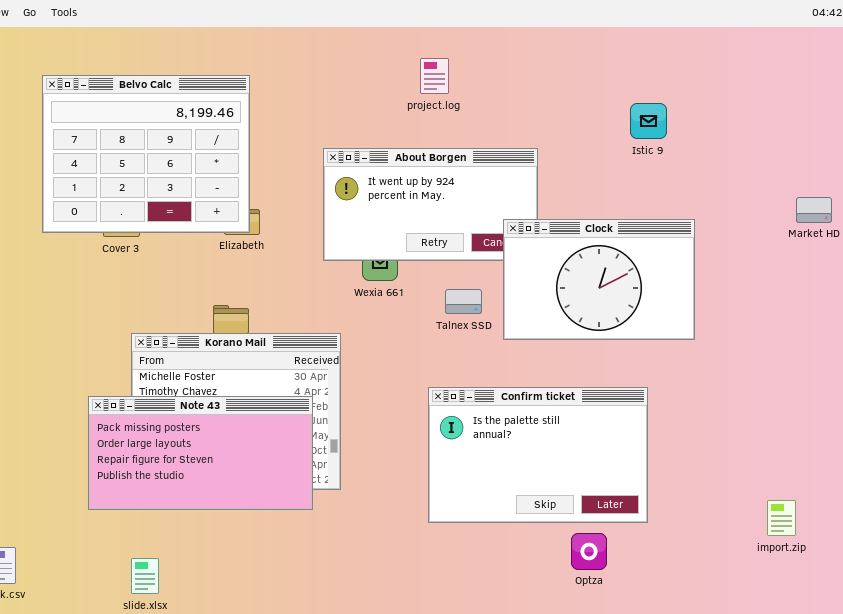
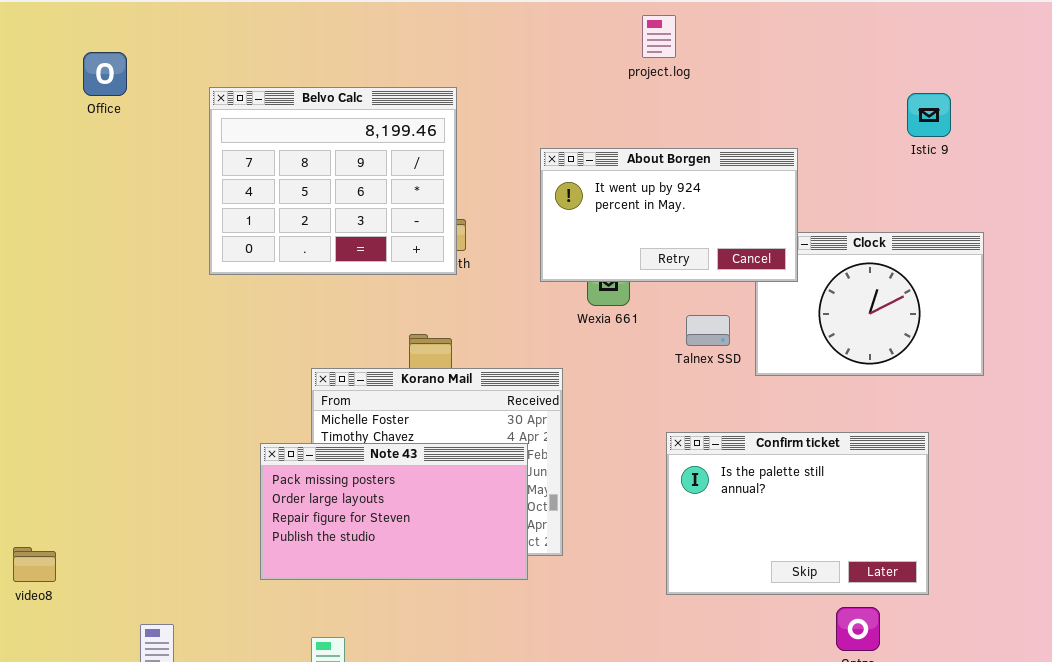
project.log: [420,58,449,94] -> [642,15,676,58], moved
Belvo Calc: [42,75,250,233] -> [209,87,457,275], moved
About Borgen: [323,148,538,261] -> [540,148,798,282], raised

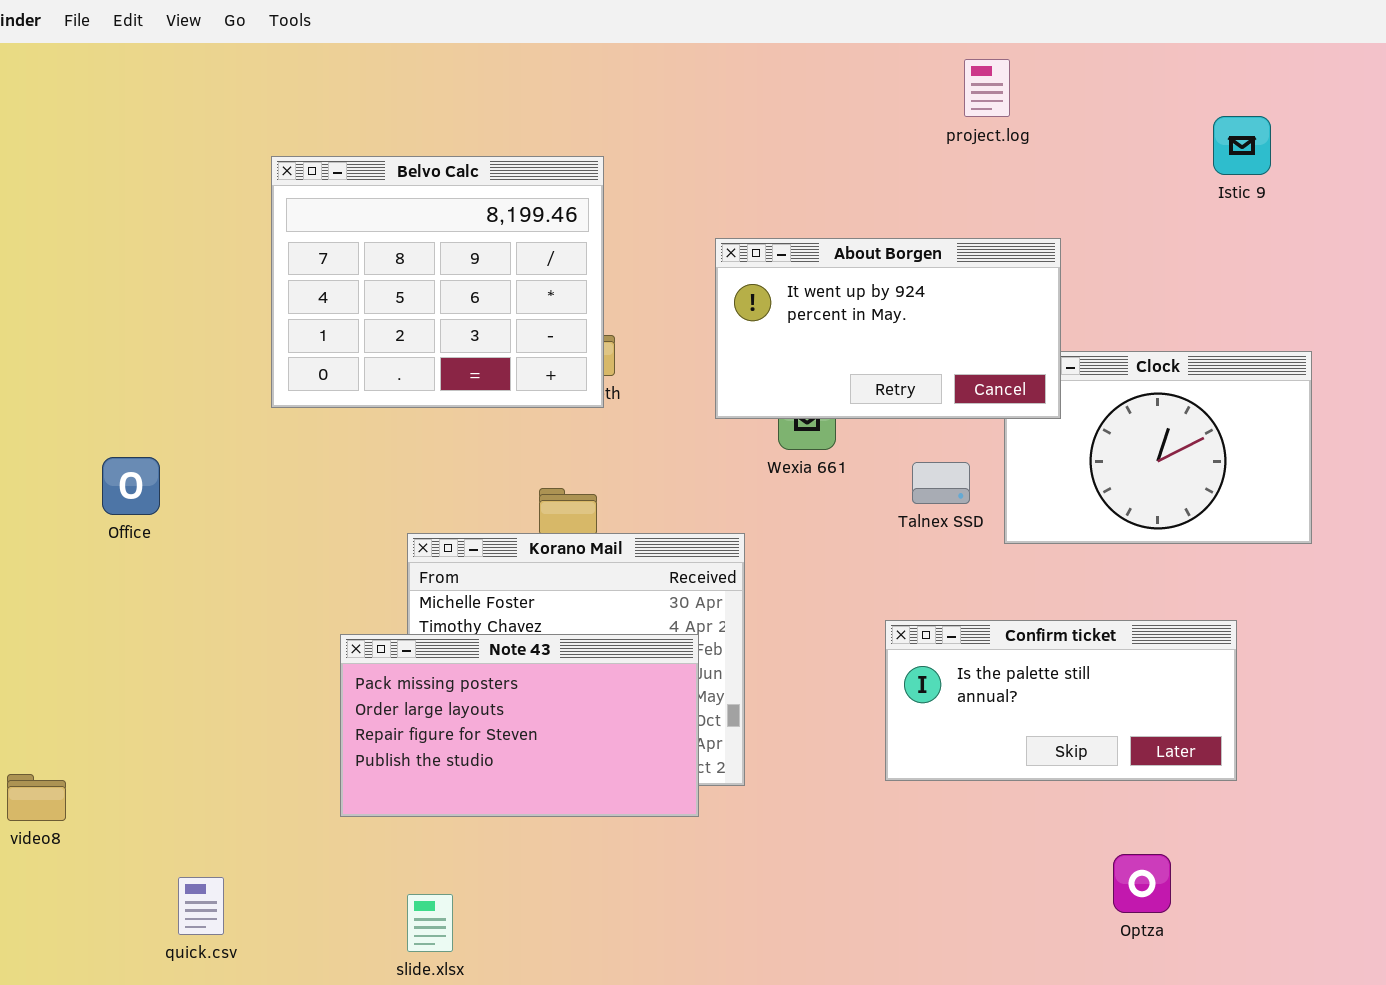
project.log: [642,15,676,58] -> [964,59,1010,117], moved
Office: [83,52,127,96] -> [102,457,160,515], moved
Istic 9: [907,93,951,137] -> [1213,116,1271,175], moved
Confirm ticket: [666,432,929,595] -> [885,620,1237,781], resized

